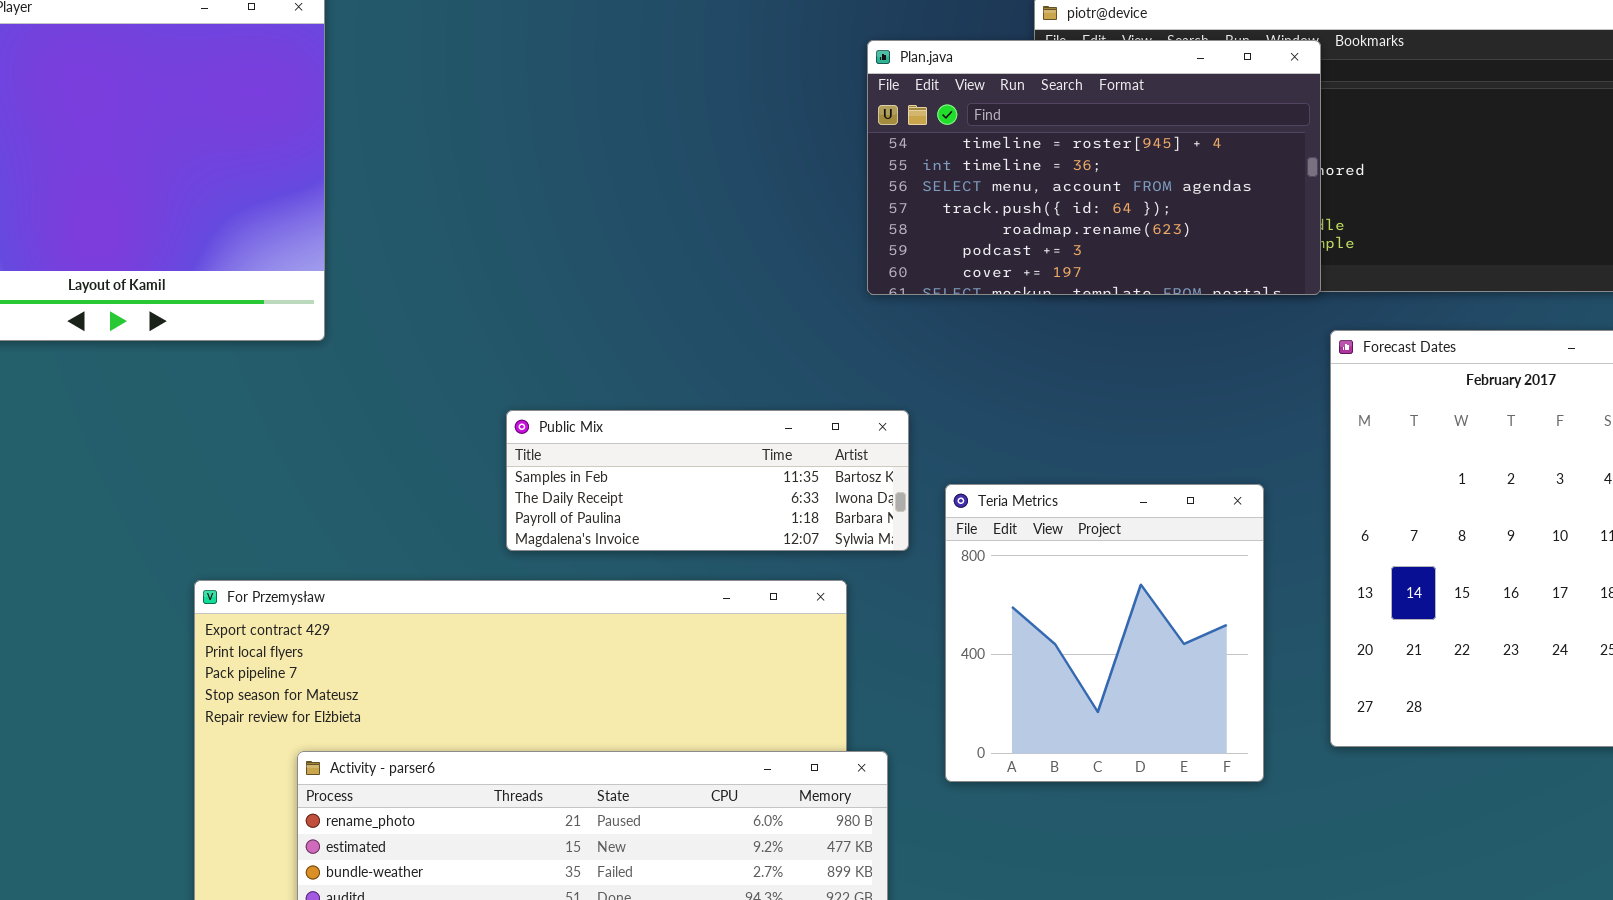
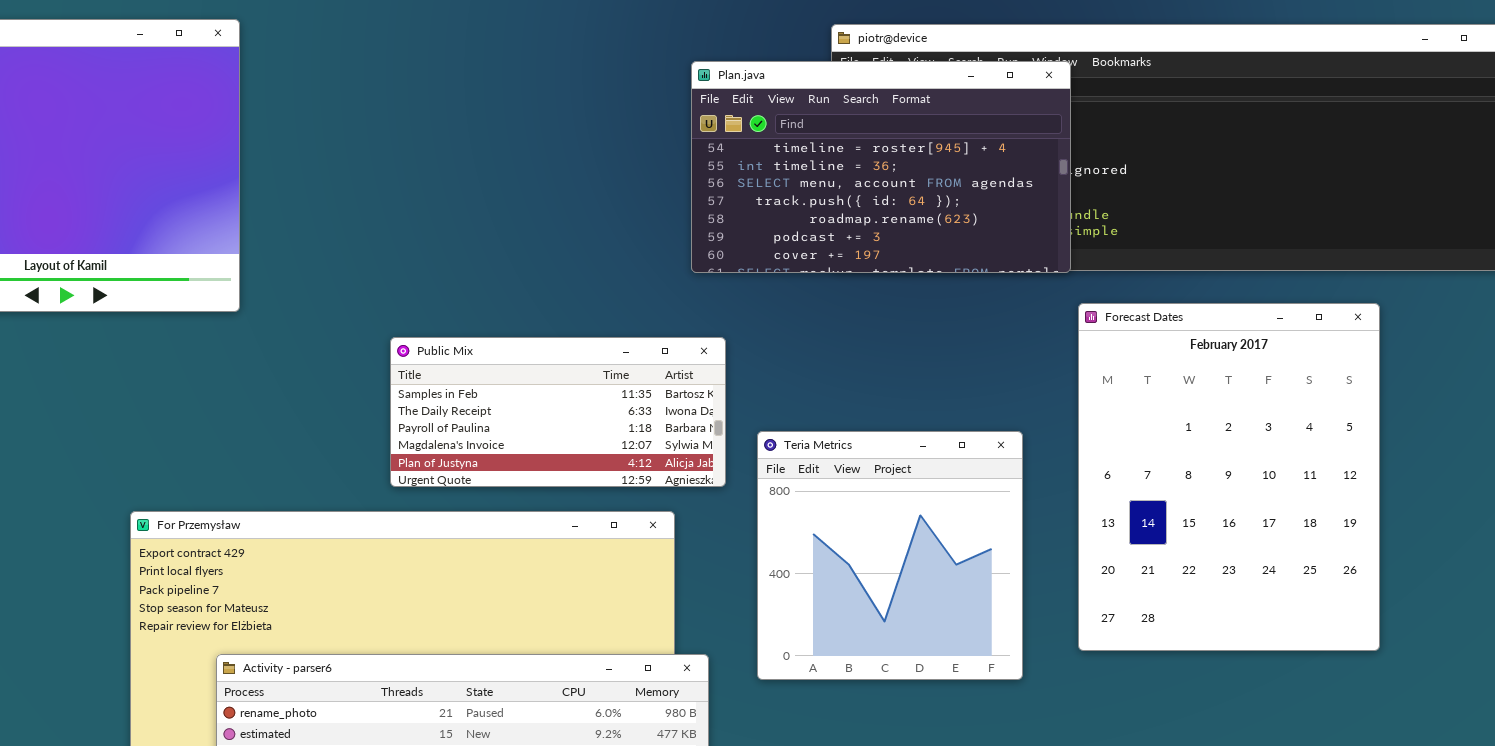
Public Mix: [506,410,909,551] -> [390,337,726,487], resized

